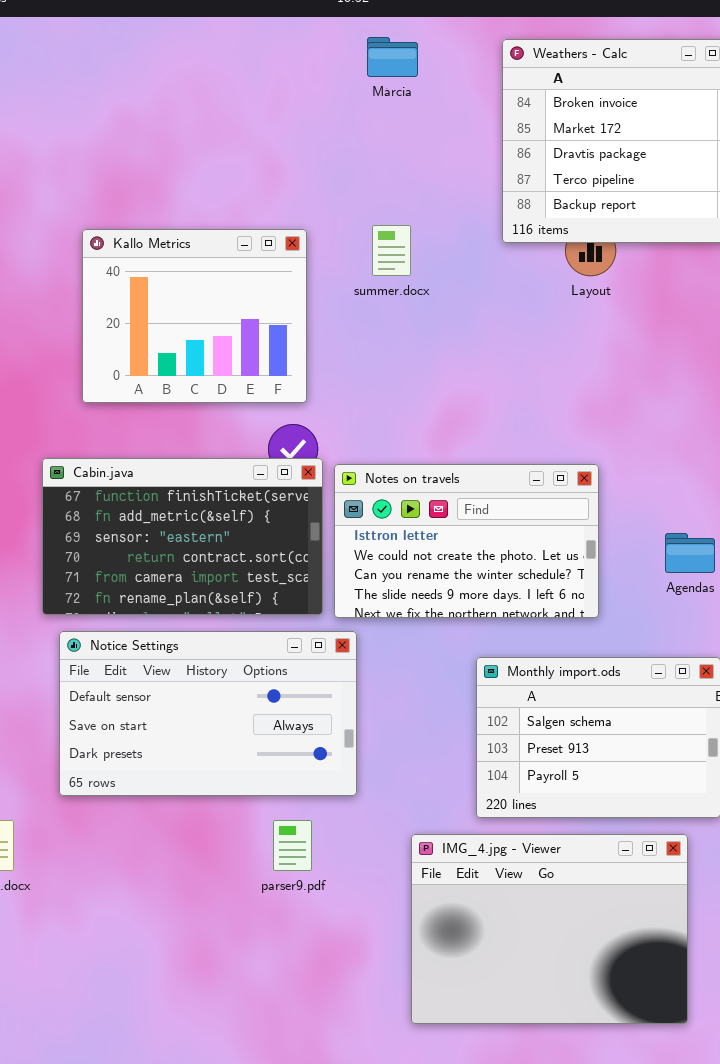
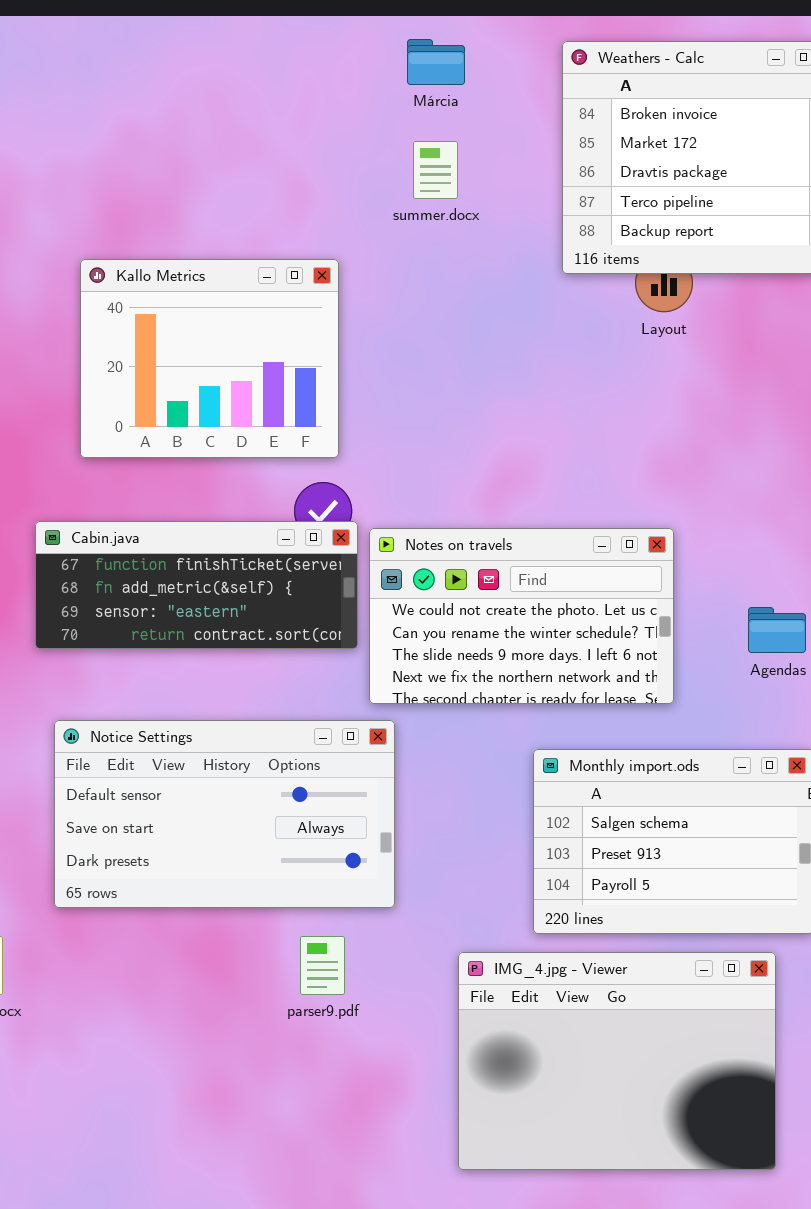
summer.docx: [372,225,411,276] -> [413,141,458,199], moved
Cabin.java: [42,458,323,615] -> [35,521,358,649], resized
Notes on travels: [334,464,599,618] -> [369,528,674,704], scrolled down 1 row

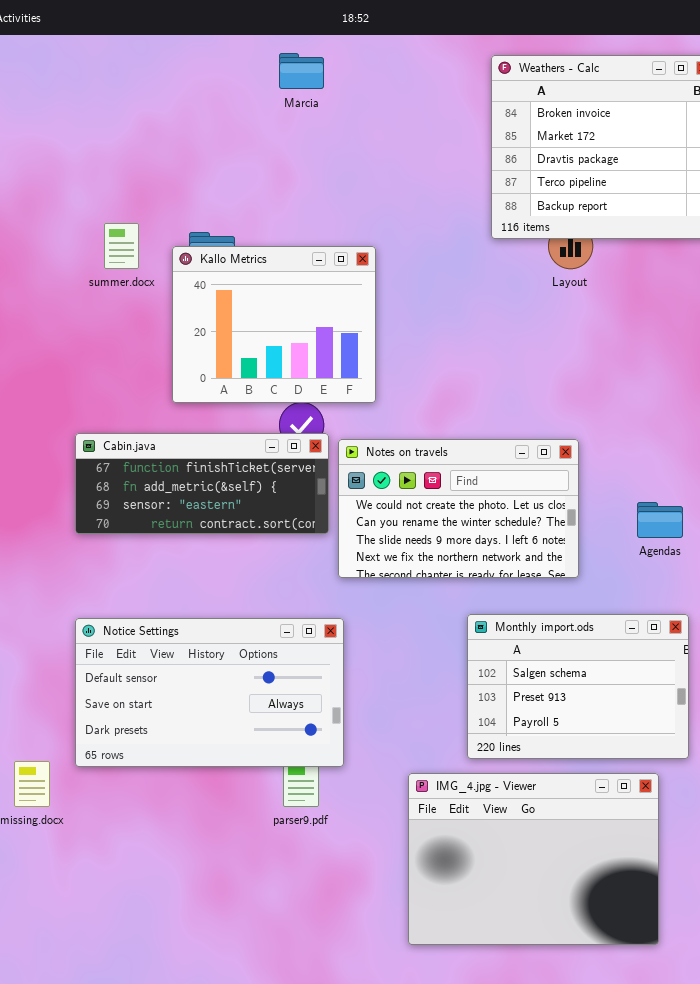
Márcia: [407,39,465,85] -> [279,53,324,89], moved
summer.docx: [413,141,458,199] -> [104,223,139,269], moved
Kallo Metrics: [80,259,339,458] -> [172,246,376,403], moved
Notice Settings: [54,720,395,908] -> [75,618,344,767], moved

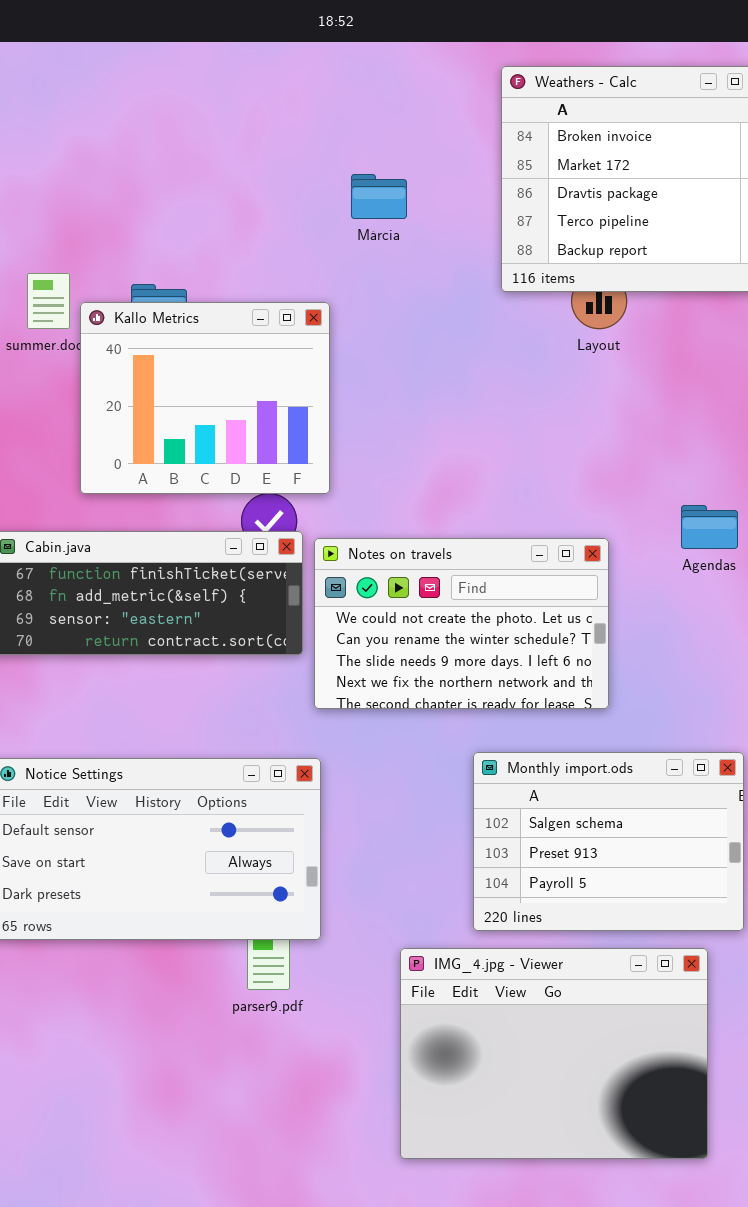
Márcia: [279,53,324,89] -> [351,174,407,219], moved
Kallo Metrics: [172,246,376,403] -> [80,302,330,494], moved
Agendas: [637,502,683,538] -> [681,505,738,549], moved

